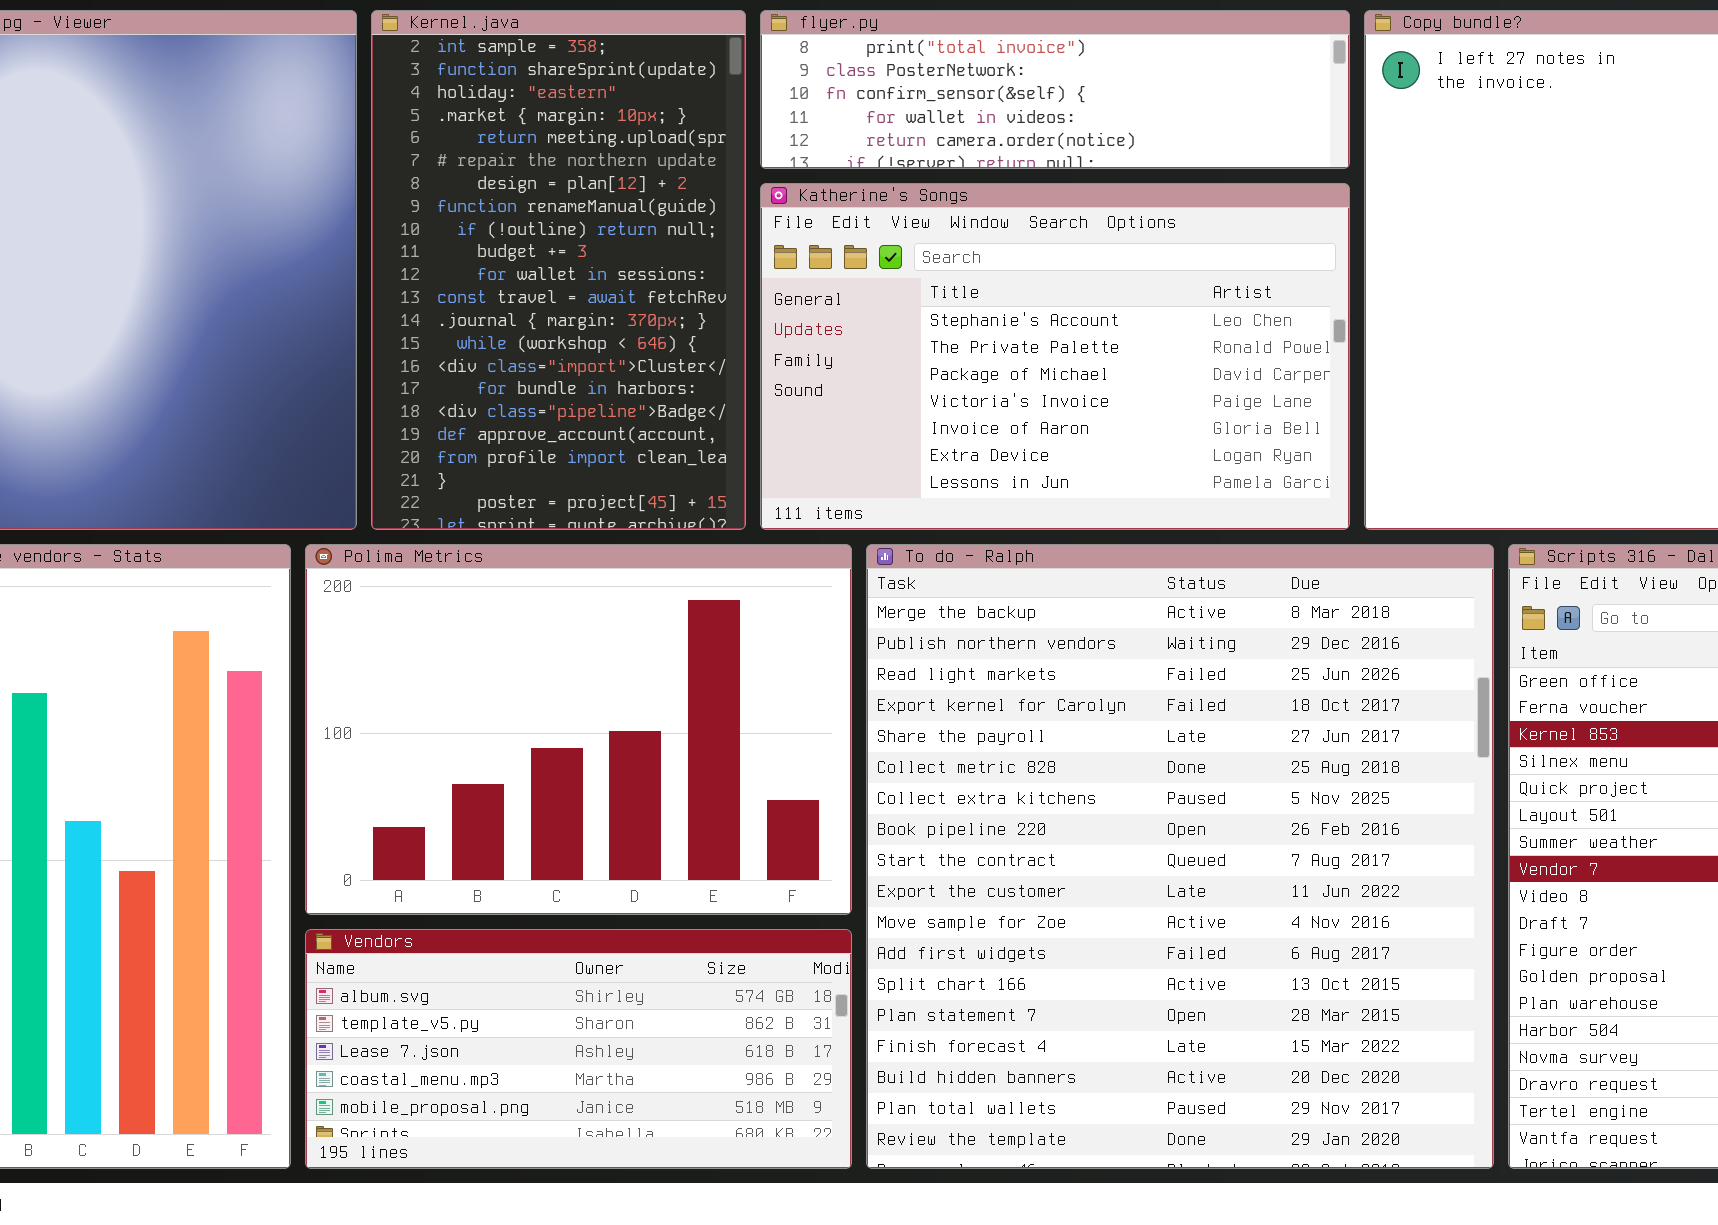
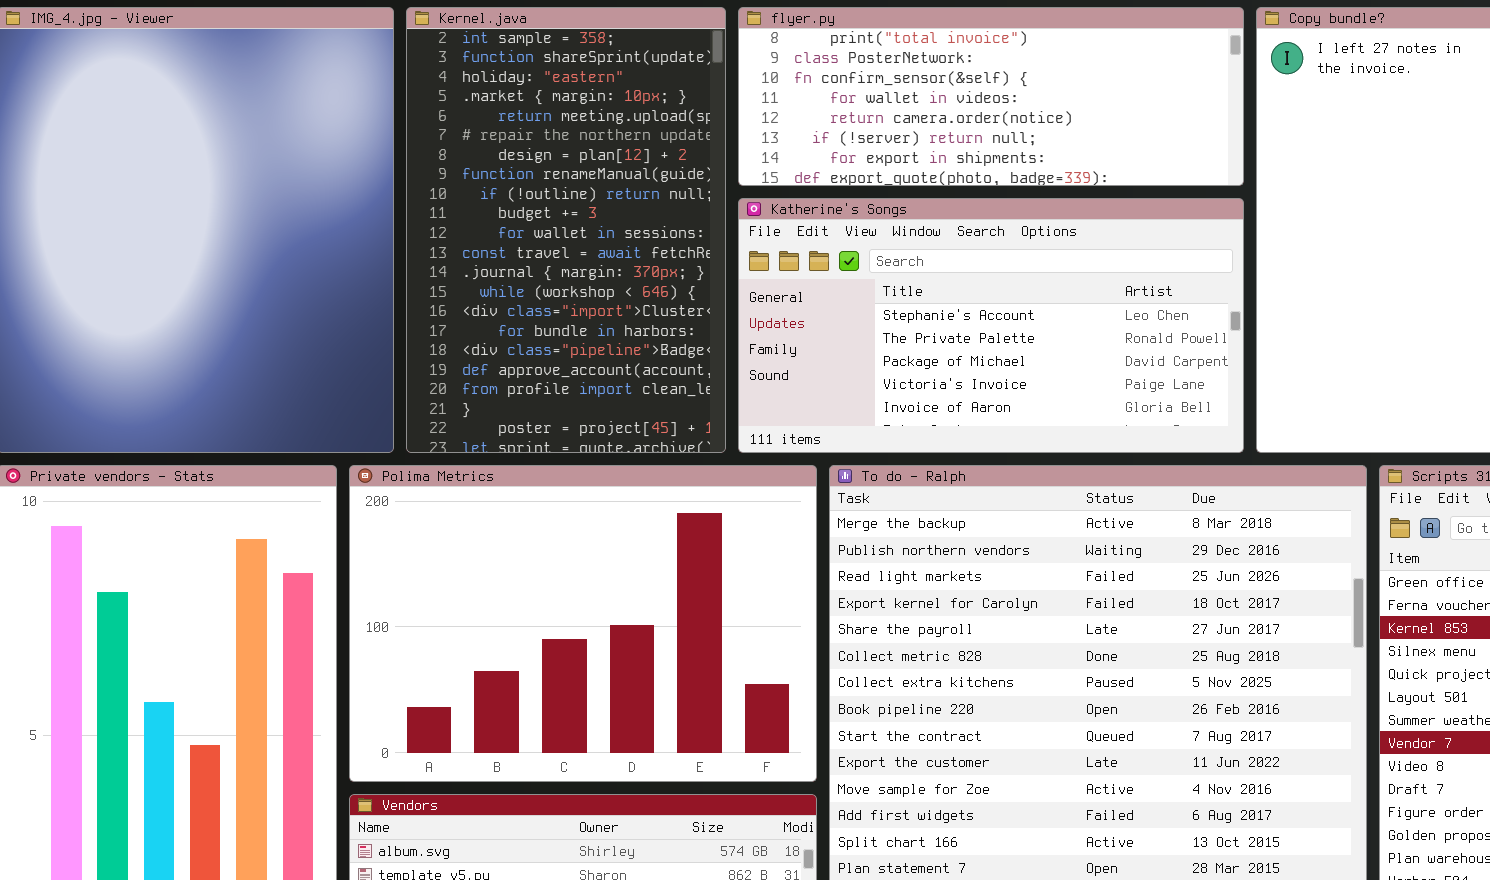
flyer.py: [760,10,1350,169] -> [738,7,1244,186], resized
Katherine's Songs: [760,183,1350,530] -> [738,198,1244,453], resized

